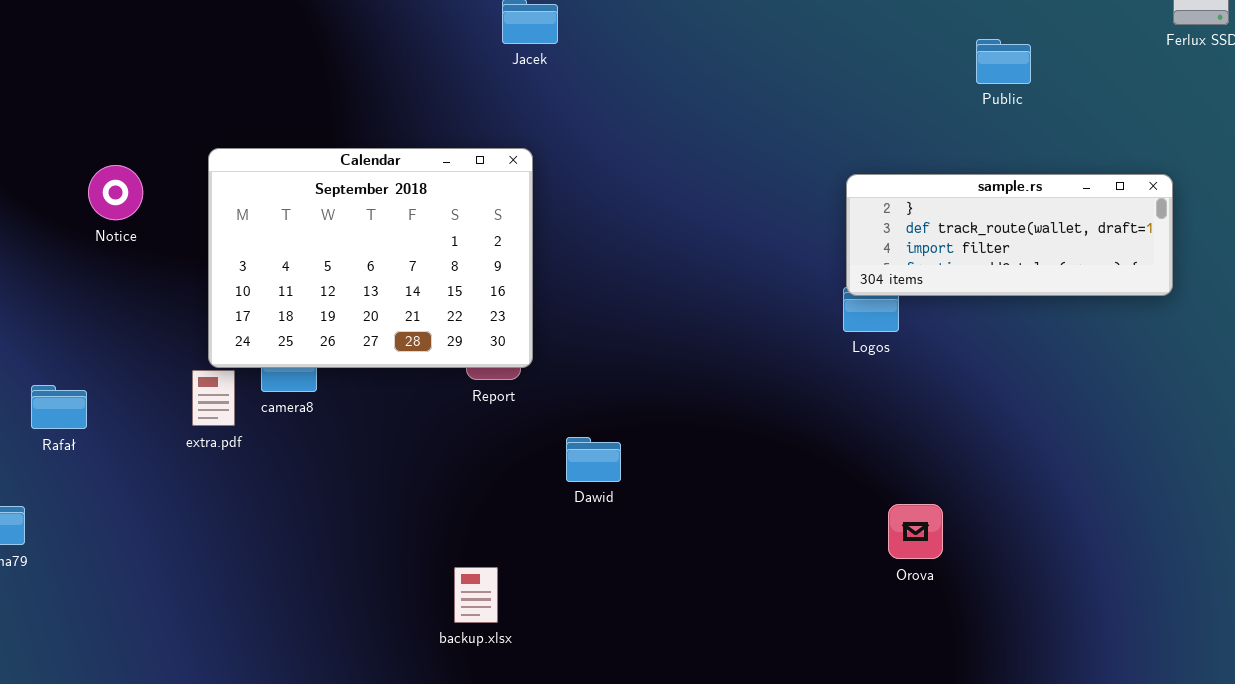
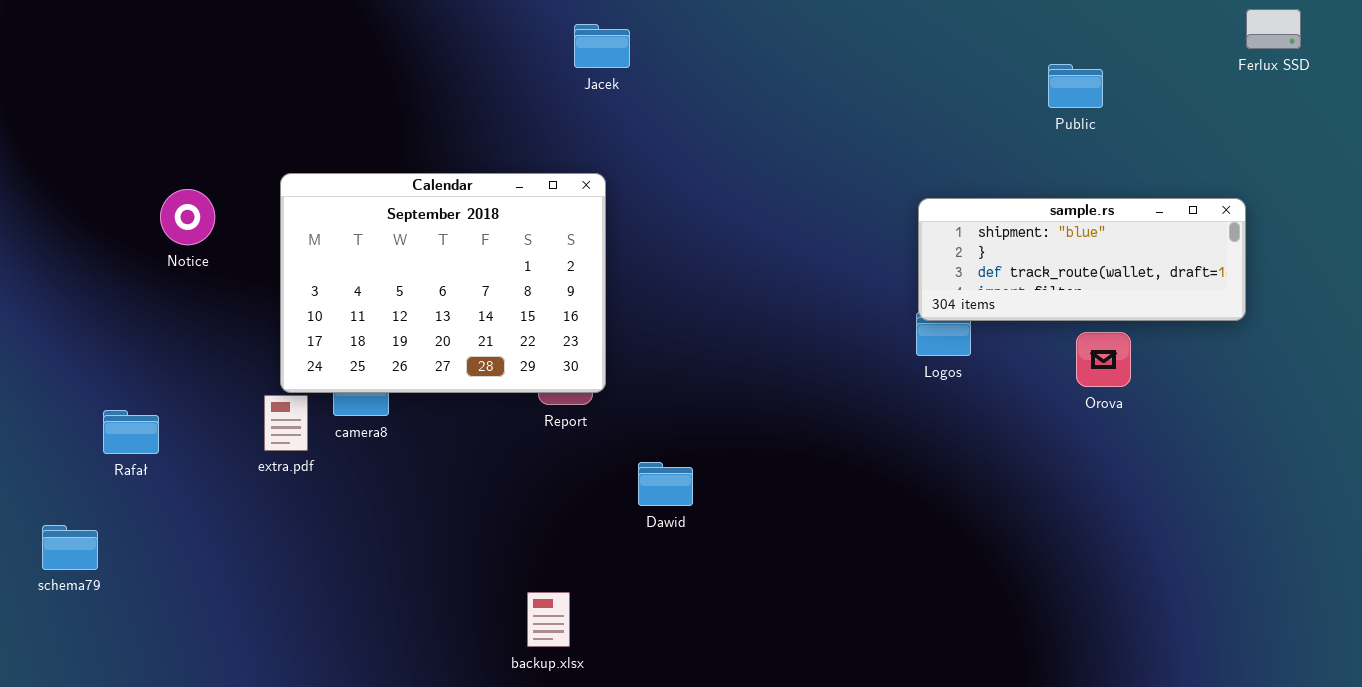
sample.rs: [846,174,1173,296] -> [918,198,1246,321], scrolled up 1 row
Orova: [888,504,943,559] -> [1076,332,1131,387], moved

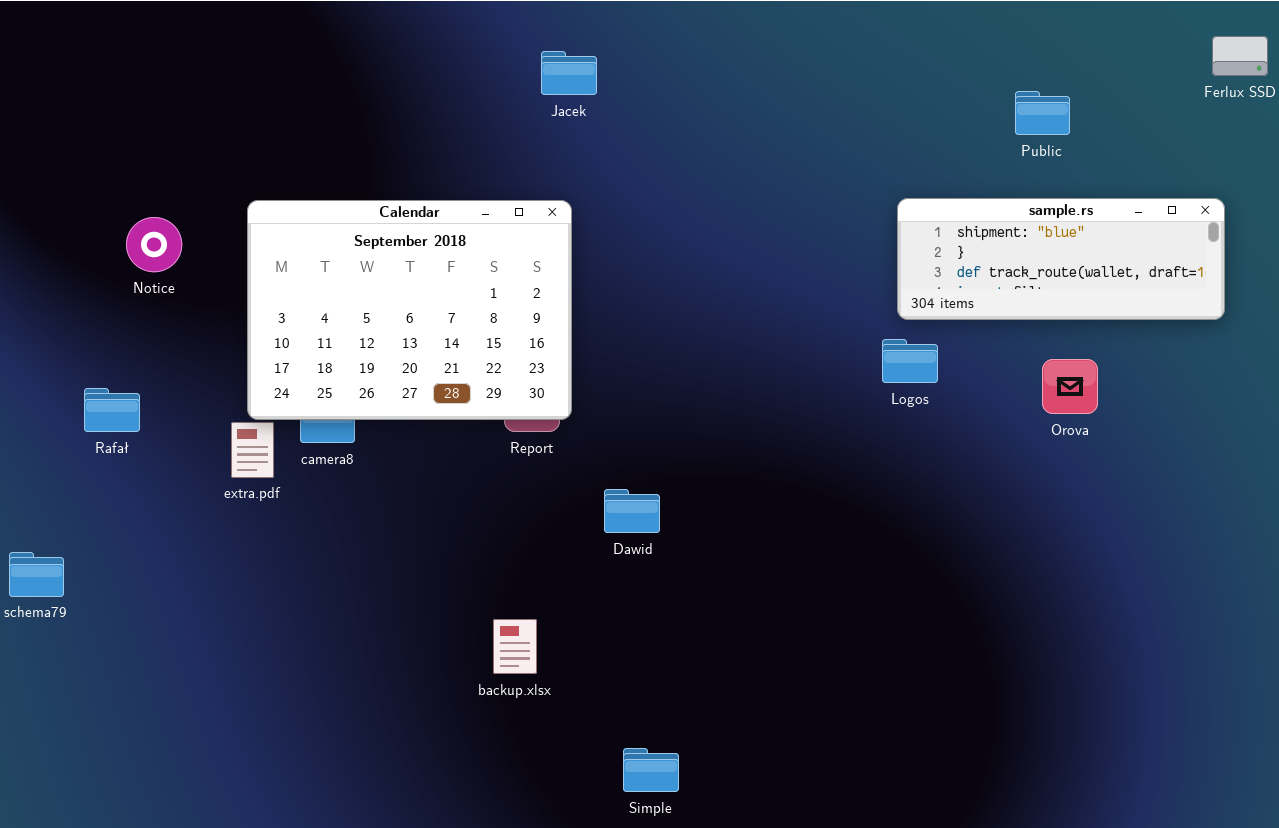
sample.rs: [918,198,1246,321] -> [897,198,1225,320], moved
Rafał: [103,410,159,454] -> [84,388,140,432], moved

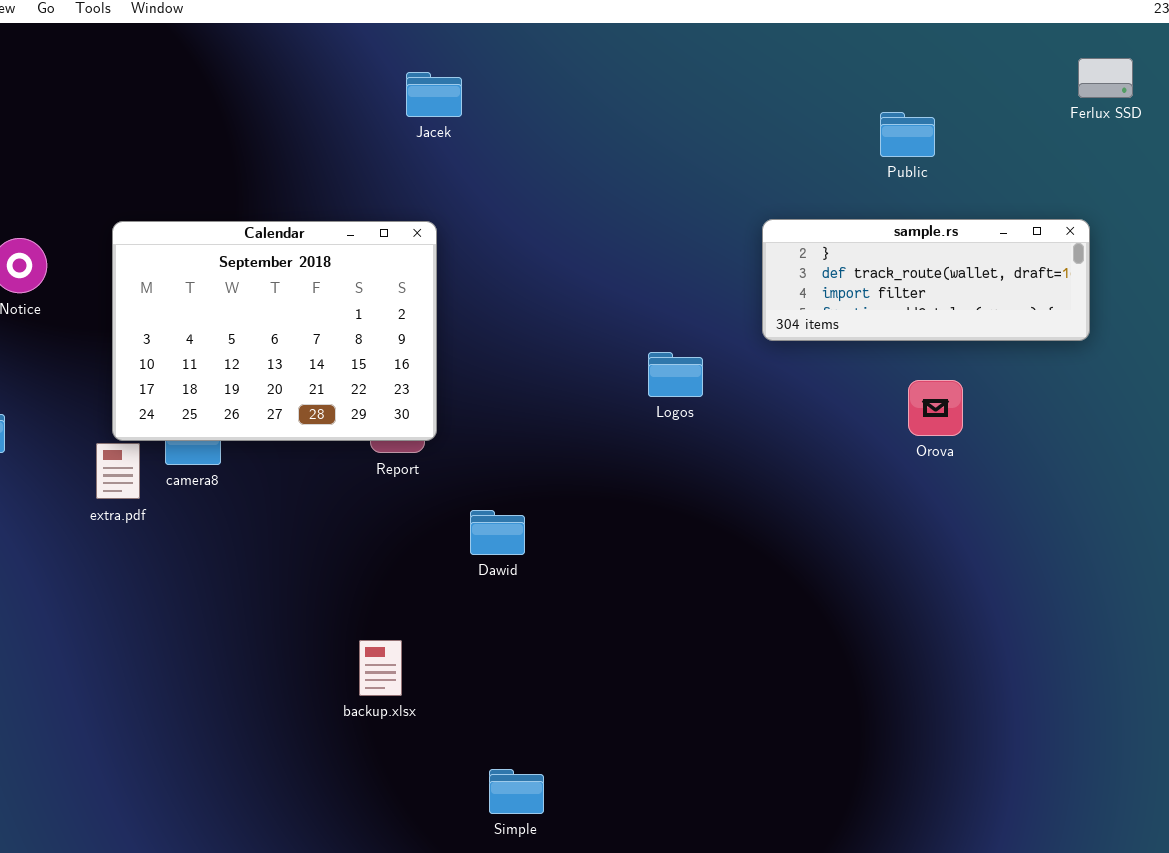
sample.rs: [897,198,1225,320] -> [762,219,1090,341], scrolled down 1 row
Logos: [882,339,938,383] -> [648,352,703,397], moved

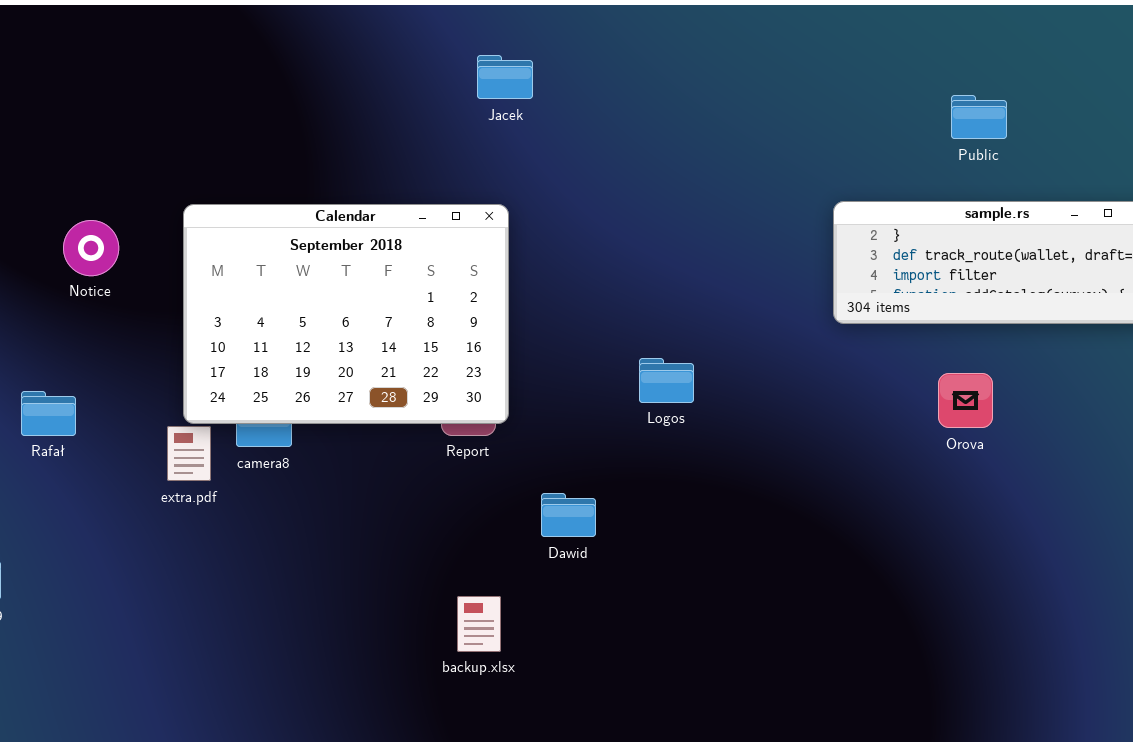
Logos: [648,352,703,397] -> [639,358,694,403], moved
Orova: [908,380,963,436] -> [938,373,993,428], moved
backup.xlsx: [359,640,402,696] -> [457,596,501,652], moved

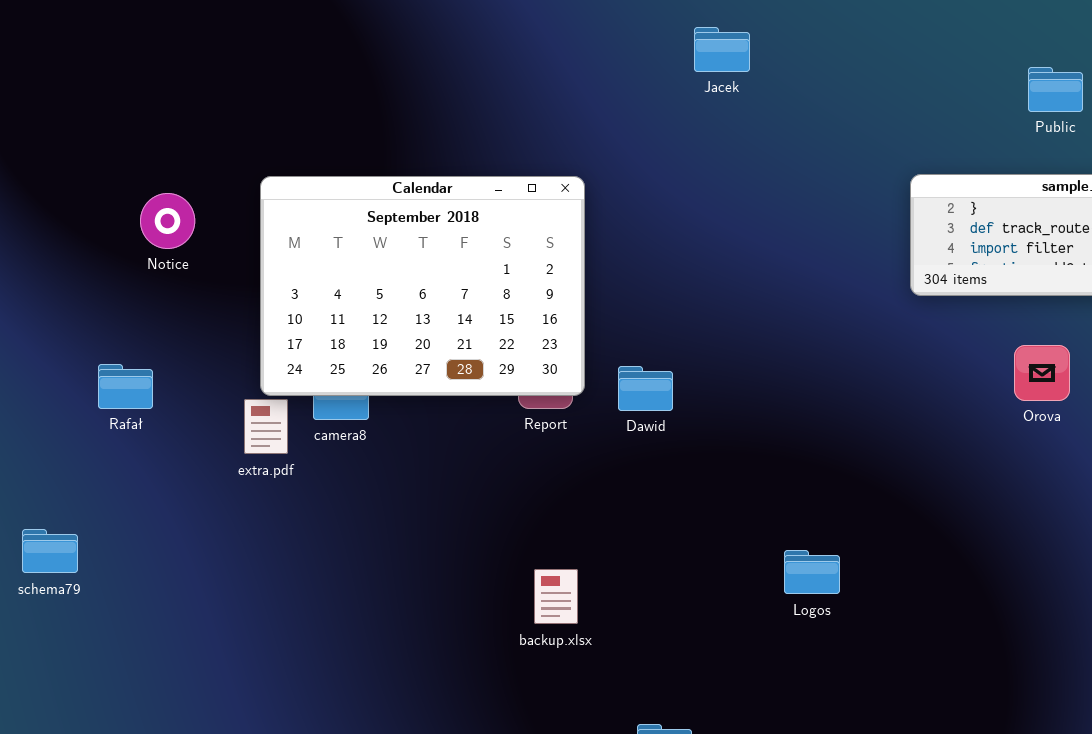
Jacek: [477,55,533,99] -> [694,27,750,72], moved
Logos: [639,358,694,403] -> [784,550,840,594], moved
Dawid: [541,493,596,537] -> [618,366,673,411], moved

